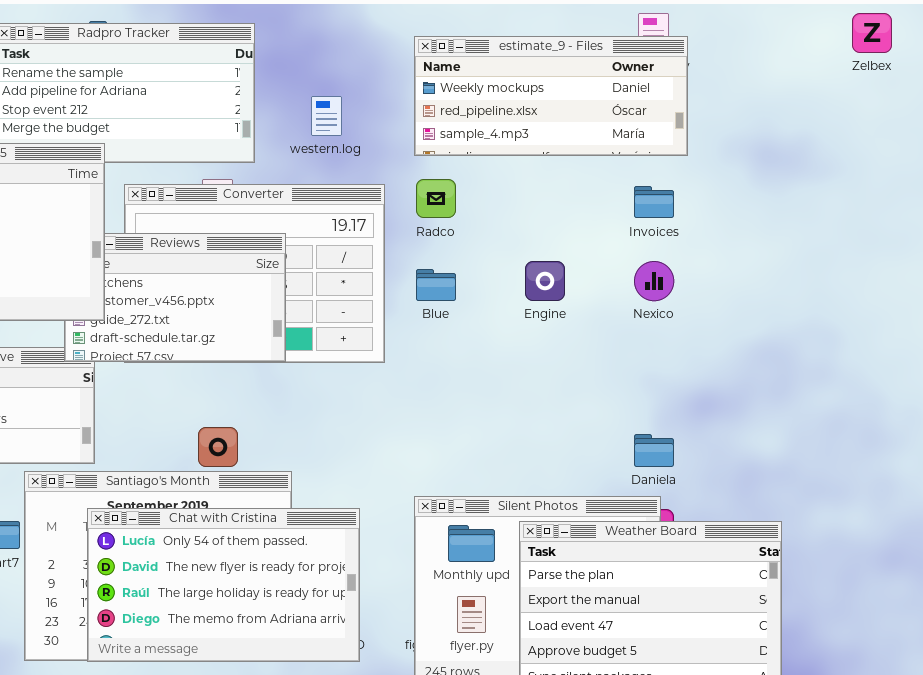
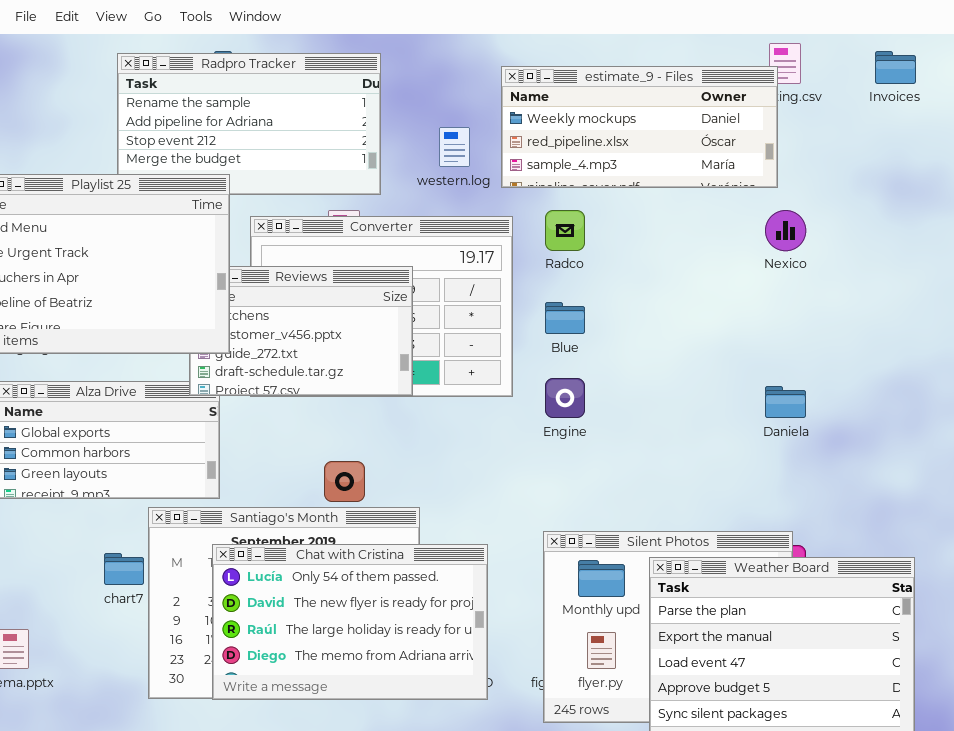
estimate_9 - Files: [414,36,688,156] -> [501,66,778,188], moved
Invoices: [634,186,674,218] -> [875,51,916,84], moved
Engine: [525,261,565,301] -> [545,378,585,418], moved
Nexico: [634,261,674,301] -> [765,210,806,251], moved
Daniela: [634,434,674,467] -> [765,386,806,418], moved

